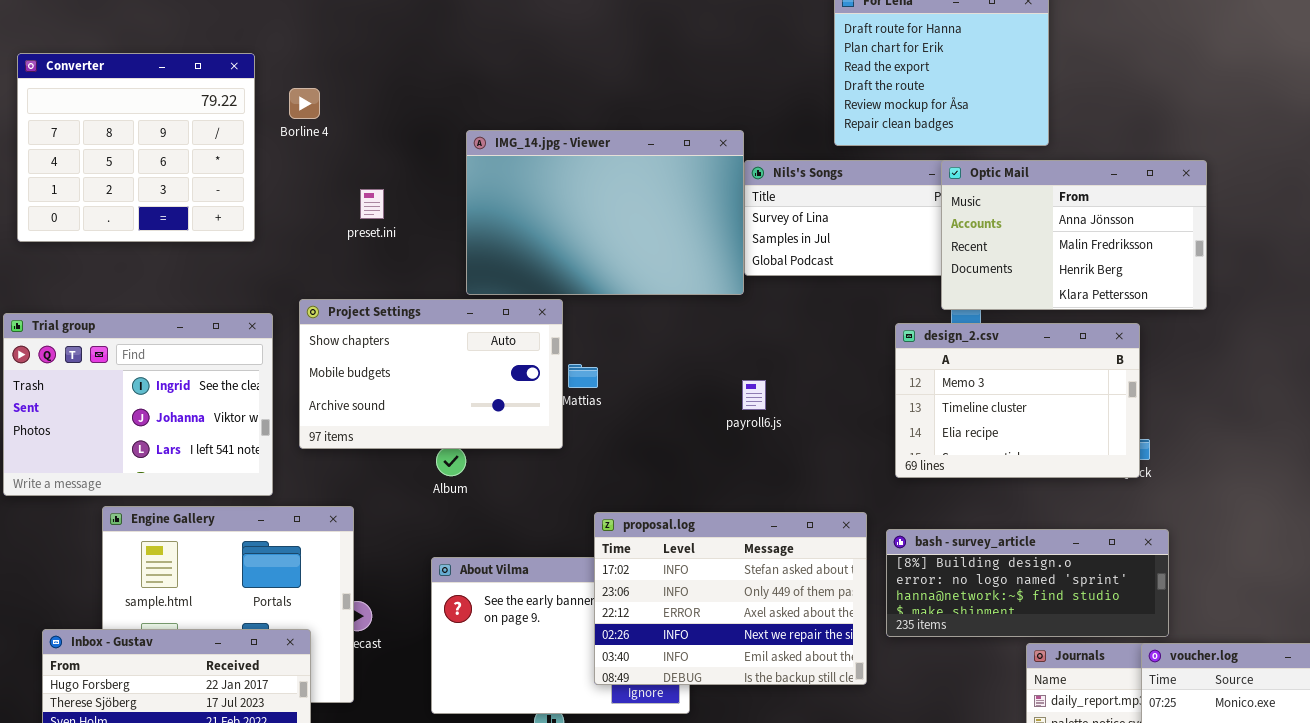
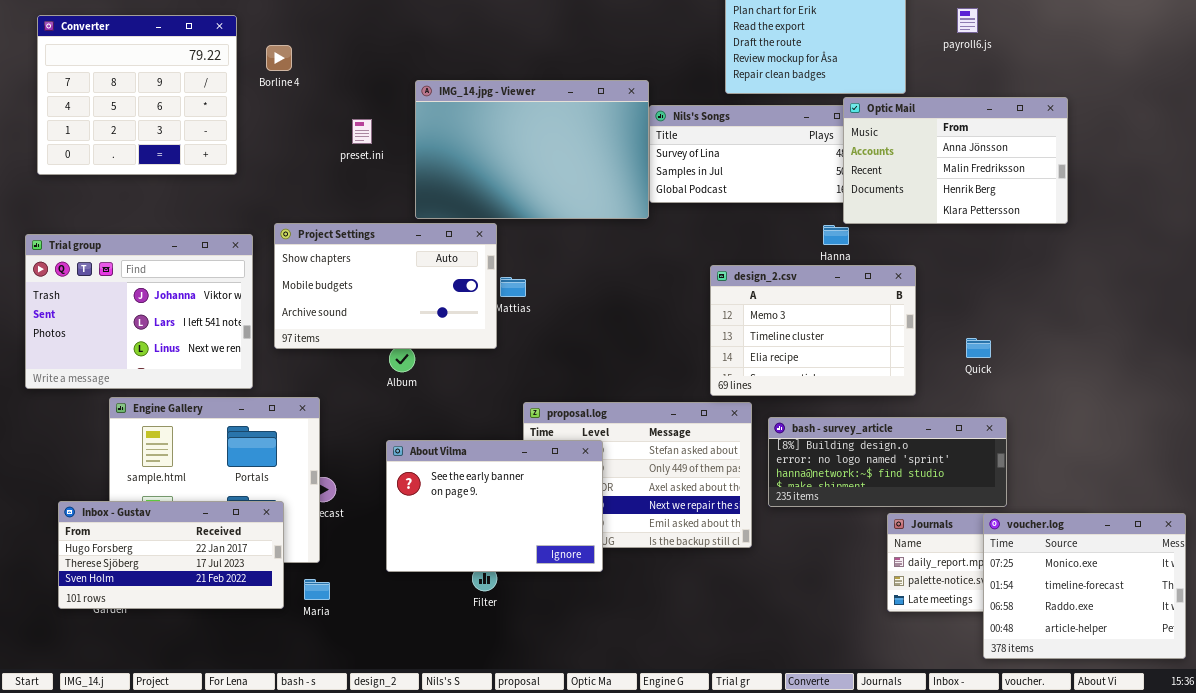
Optic Mail: [941,160,1207,310] -> [843,97,1068,224], moved
preset.ini: [360,189,384,219] -> [352,119,372,144], moved
Trial group: [3,313,273,496] -> [25,234,253,389], scrolled down 1 row
design_2.csv: [895,323,1140,478] -> [710,265,916,396], moved
payroll6.js: [742,380,766,410] -> [957,8,978,33], moved
About Vilma: [431,557,690,714] -> [386,440,603,572], raised

